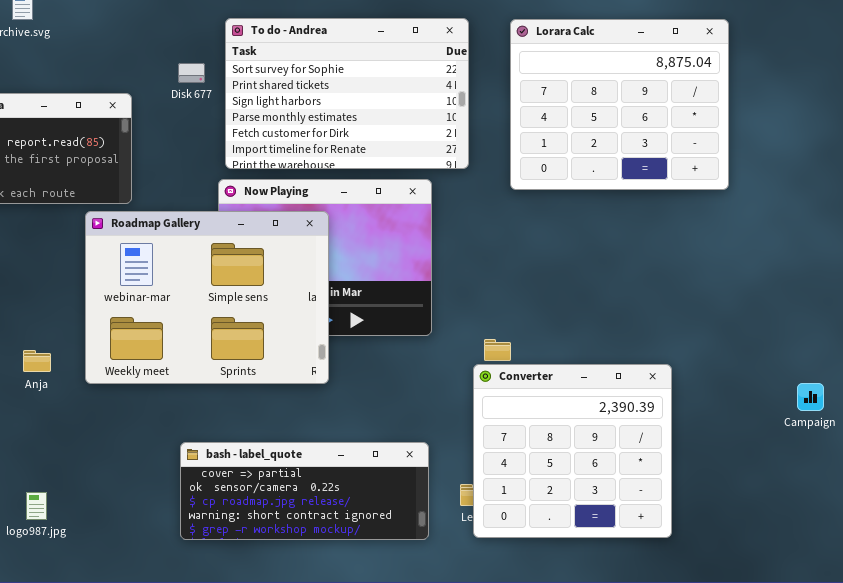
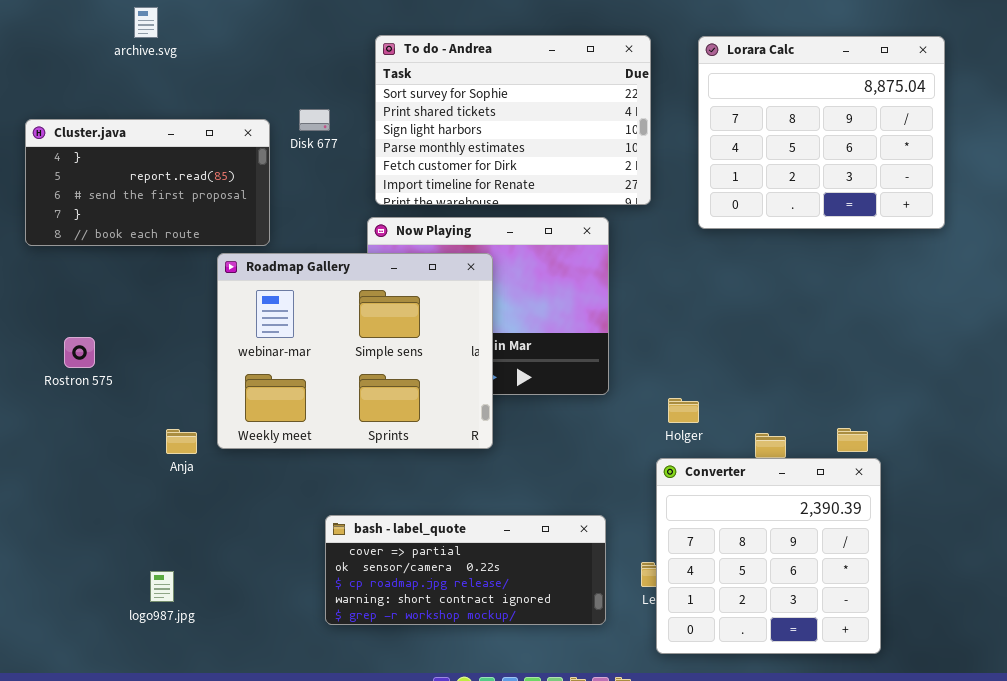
Disk 677: [178,63,205,83] -> [299,109,330,131], moved
Anja: [23,350,51,372] -> [166,429,197,454], moved
Converter: [473,364,672,538] -> [656,458,881,654], moved

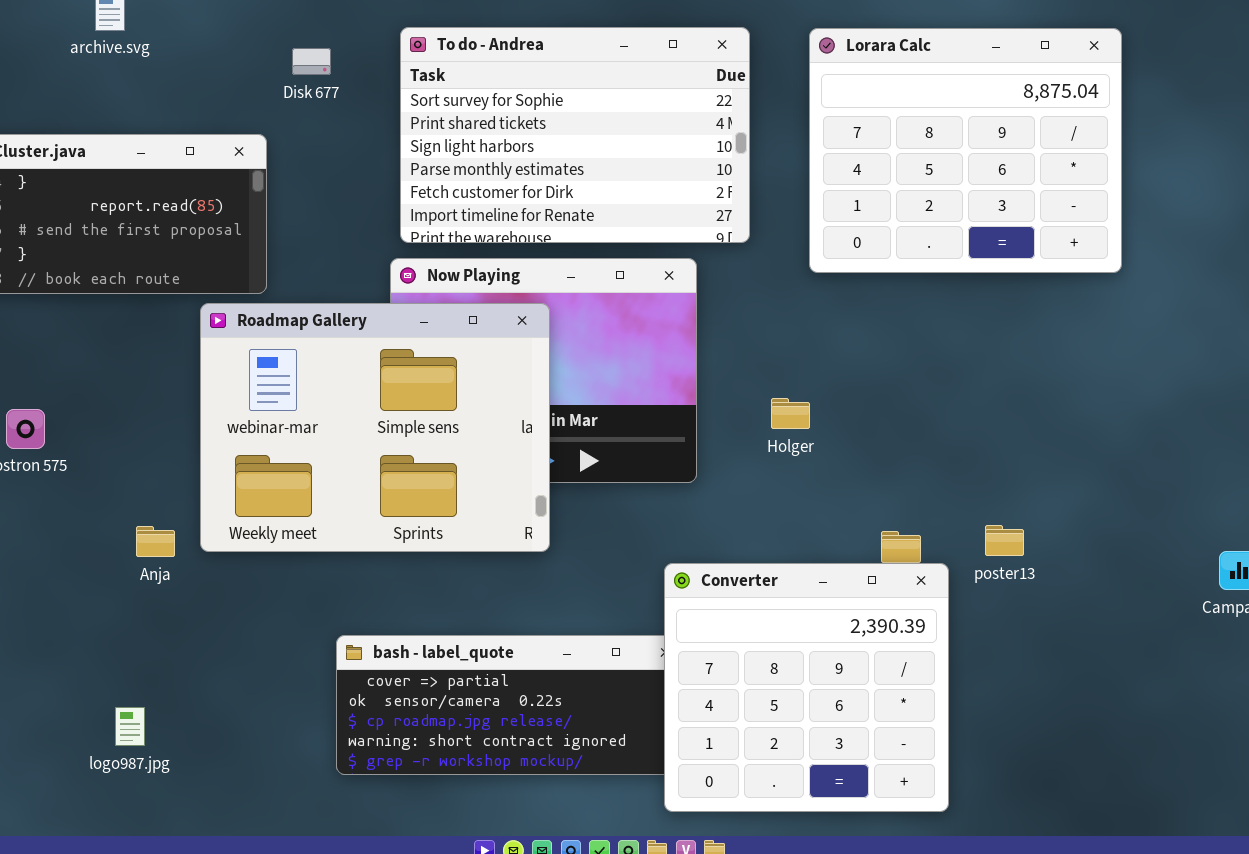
Disk 677: [299,109,330,131] -> [292,48,331,75], moved
Holger: [668,398,699,423] -> [771,398,810,429], moved
Converter: [656,458,881,654] -> [664,563,949,812], moved

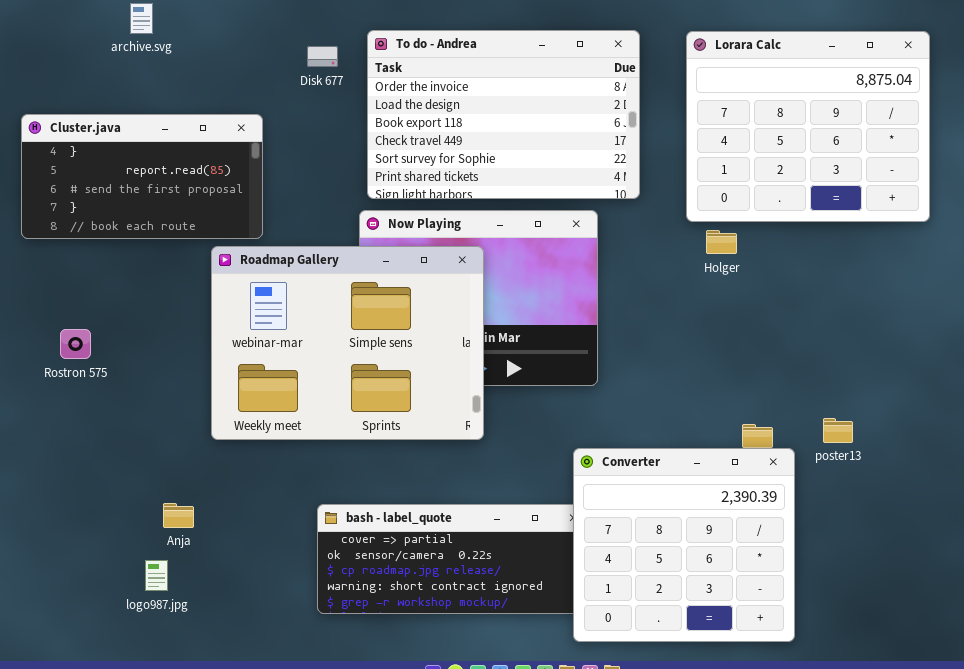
To do - Andrea: [400,27,750,243] -> [367,30,640,199], scrolled up 4 rows
Disk 677: [292,48,331,75] -> [307,46,338,67], moved
Holger: [771,398,810,429] -> [706,230,737,254], moved
Anja: [136,526,175,557] -> [163,503,194,528], moved

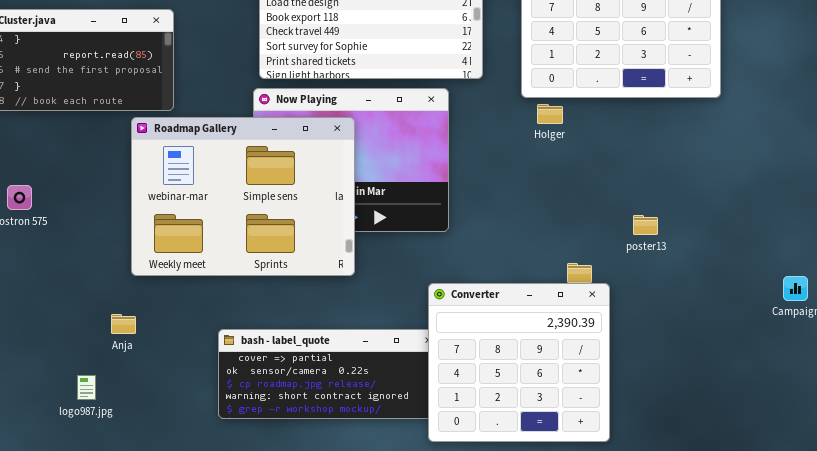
poster13: [823,418,853,443] -> [633,215,658,235], moved
Anja: [163,503,194,528] -> [111,314,136,334], moved

